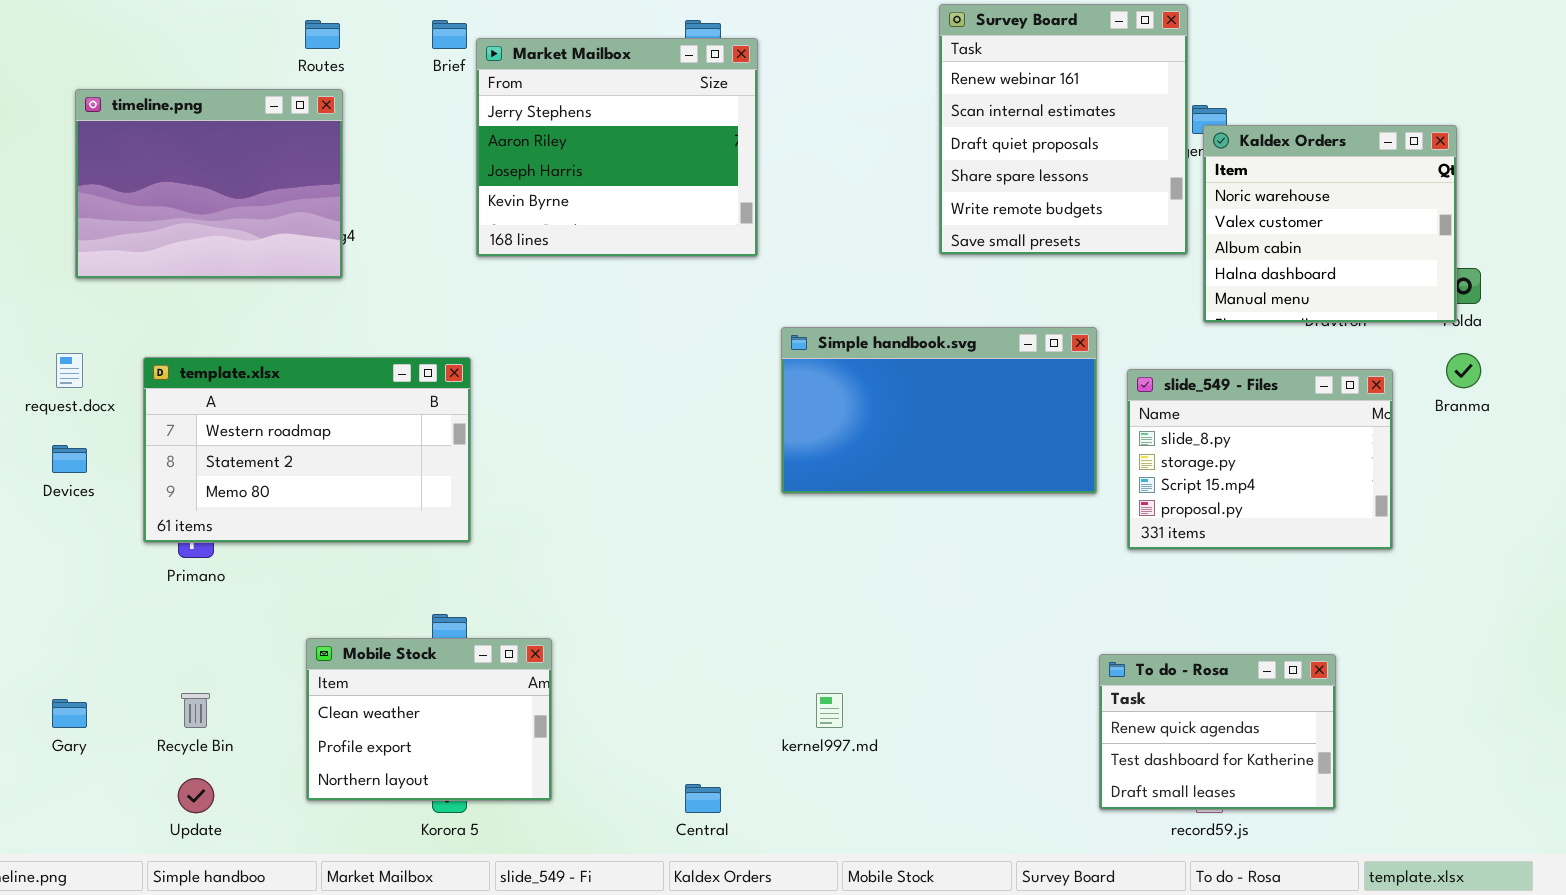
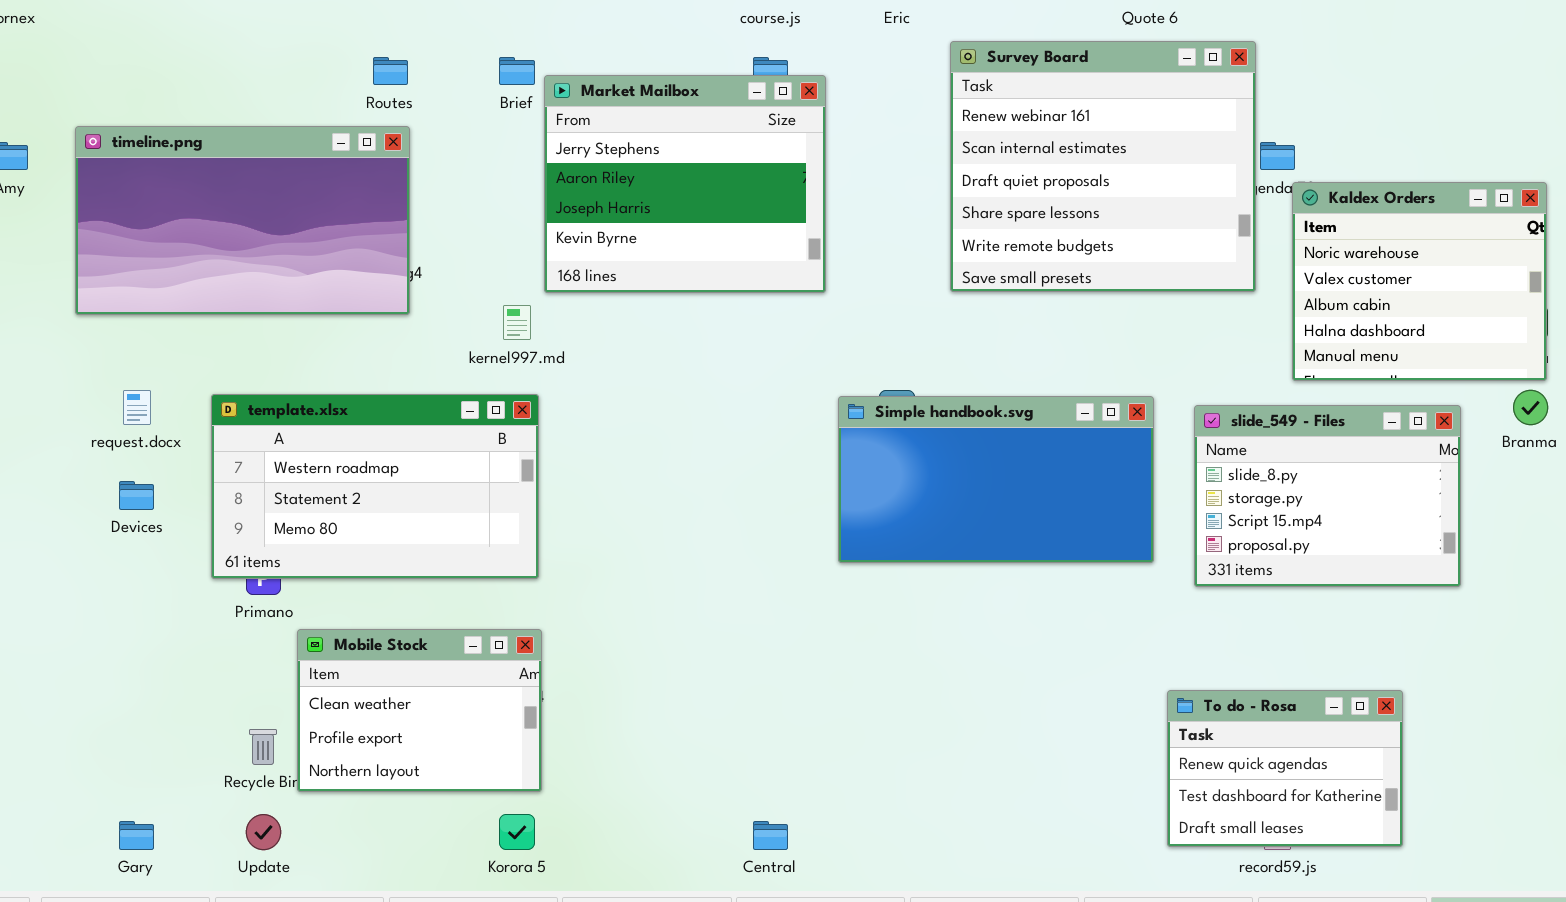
Survey Board: [939,4,1188,255] -> [950,41,1256,292], resized
timeline.png: [75,89,343,279] -> [75,126,410,315], resized
Kaldex Orders: [1203,125,1457,323] -> [1292,182,1547,381], moved
Simple handbook.svg: [781,327,1097,494] -> [838,396,1154,563], moved
Mobile Stock: [306,638,552,801] -> [297,629,542,792], moved
kernel997.md: [816,693,843,728] -> [503,305,531,340], moved
Gary: [52,699,87,728] -> [119,821,154,850], moved

